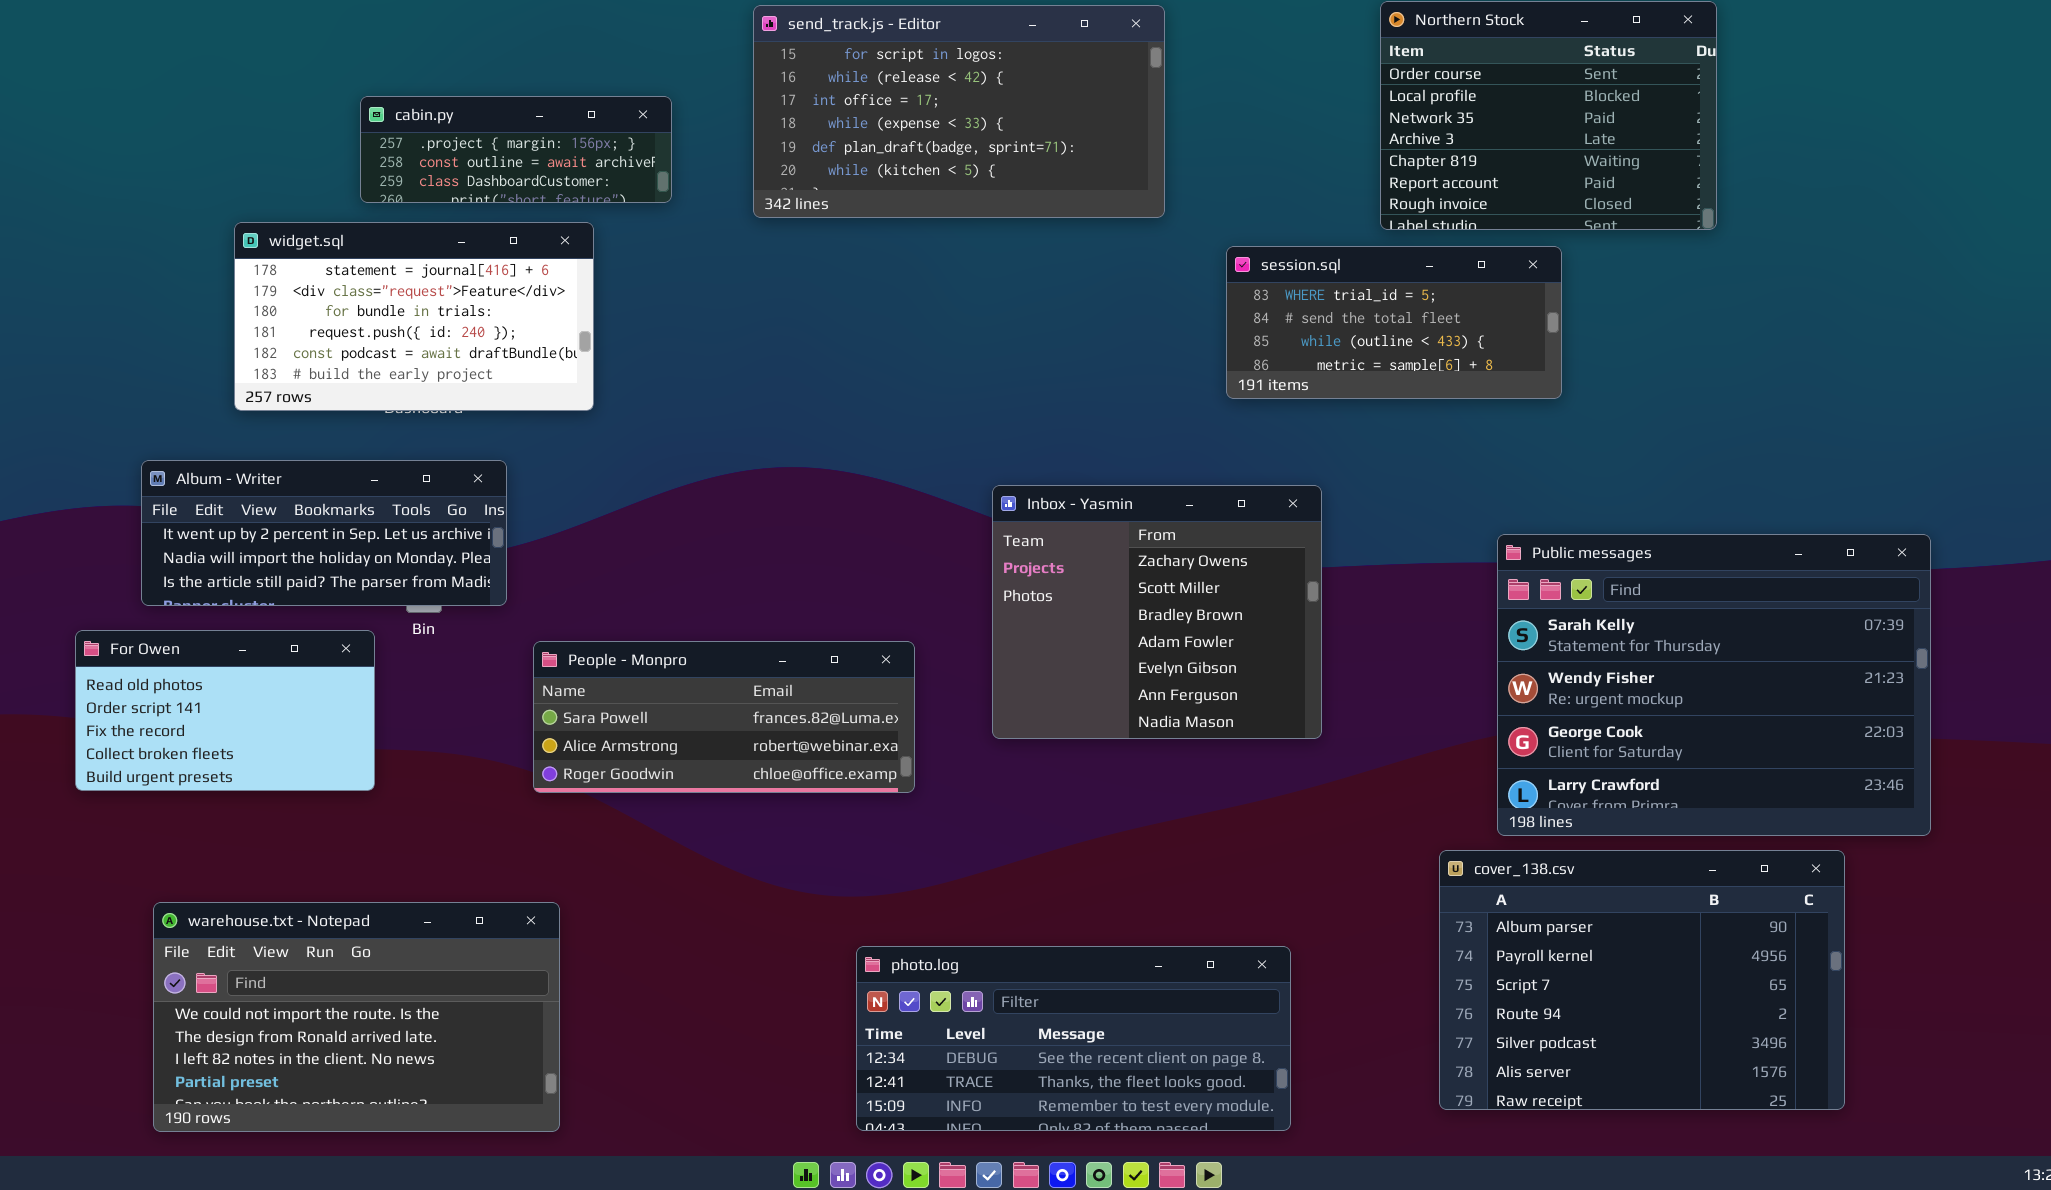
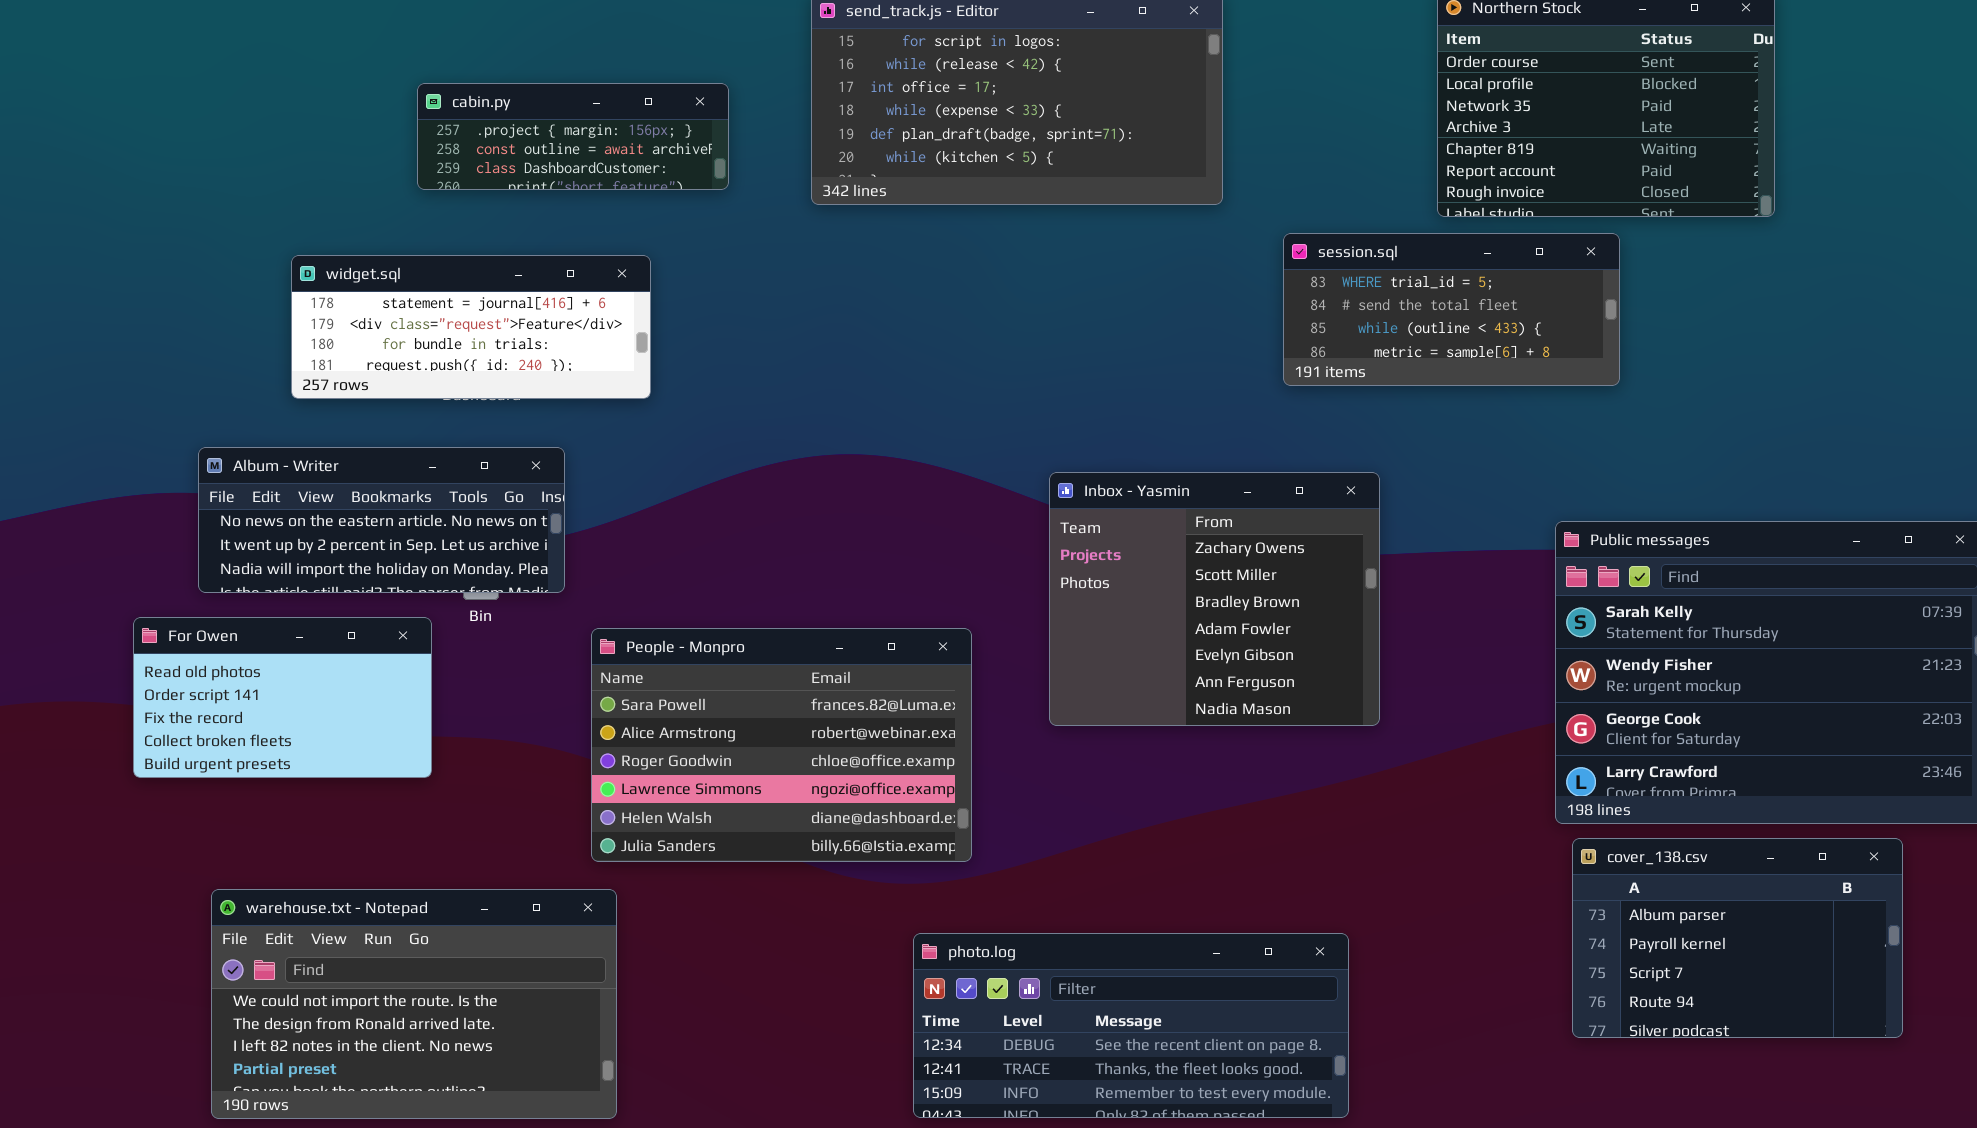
widget.sql: [234,222,594,411] -> [291,255,651,399], resized
Album - Writer: [141,460,507,606] -> [198,447,565,593], scrolled up 1 row
People - Monpro: [533,641,915,793] -> [591,628,972,862], resized
cover_138.csv: [1439,850,1845,1110] -> [1572,838,1903,1038], resized

